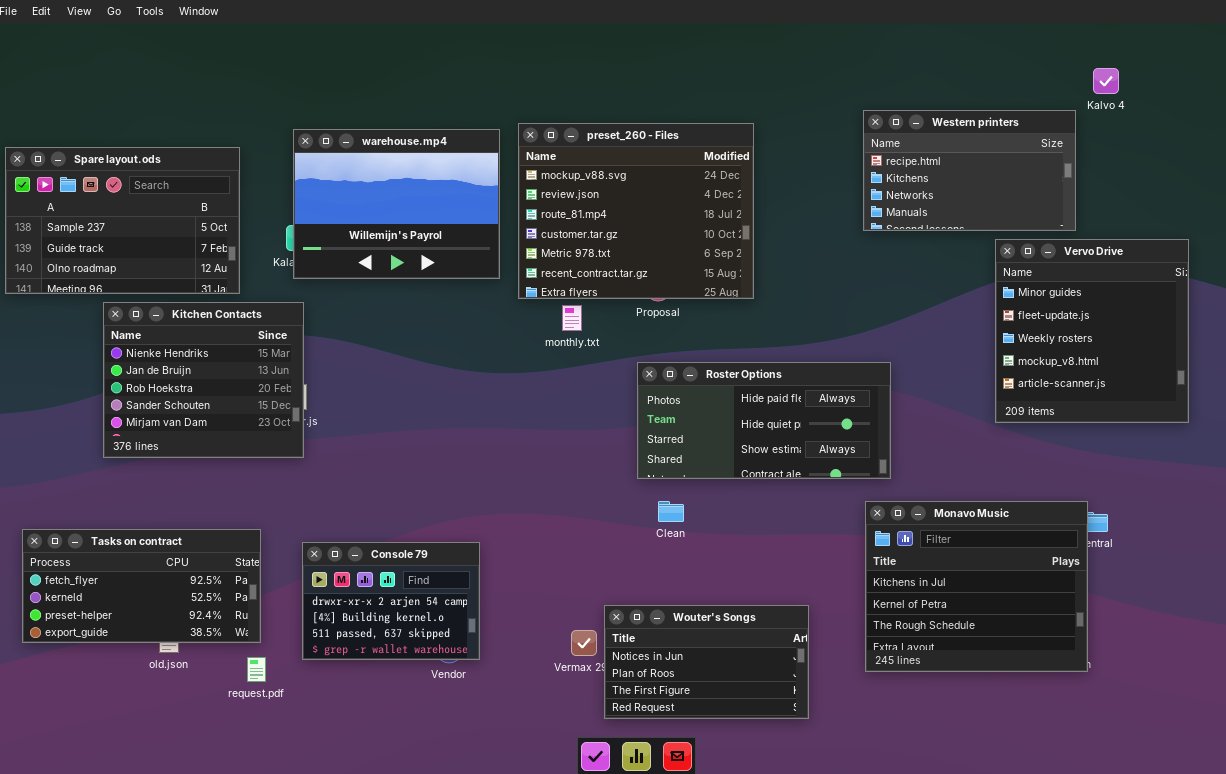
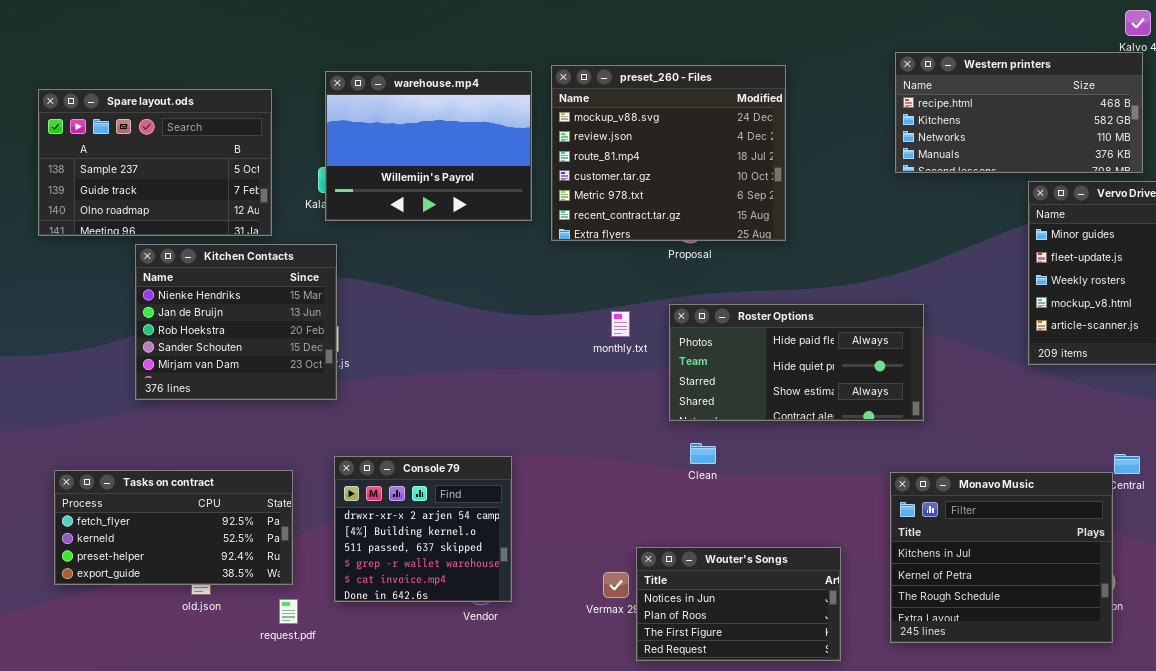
Western printers: [863,110,1076,231] -> [895,52,1143,173], resized
monthly.txt: [562,305,582,331] -> [611,311,630,337], moved
Monavo Music: [865,501,1088,672] -> [890,472,1113,643], moved
Console 79: [302,542,480,660] -> [334,456,512,602], resized

